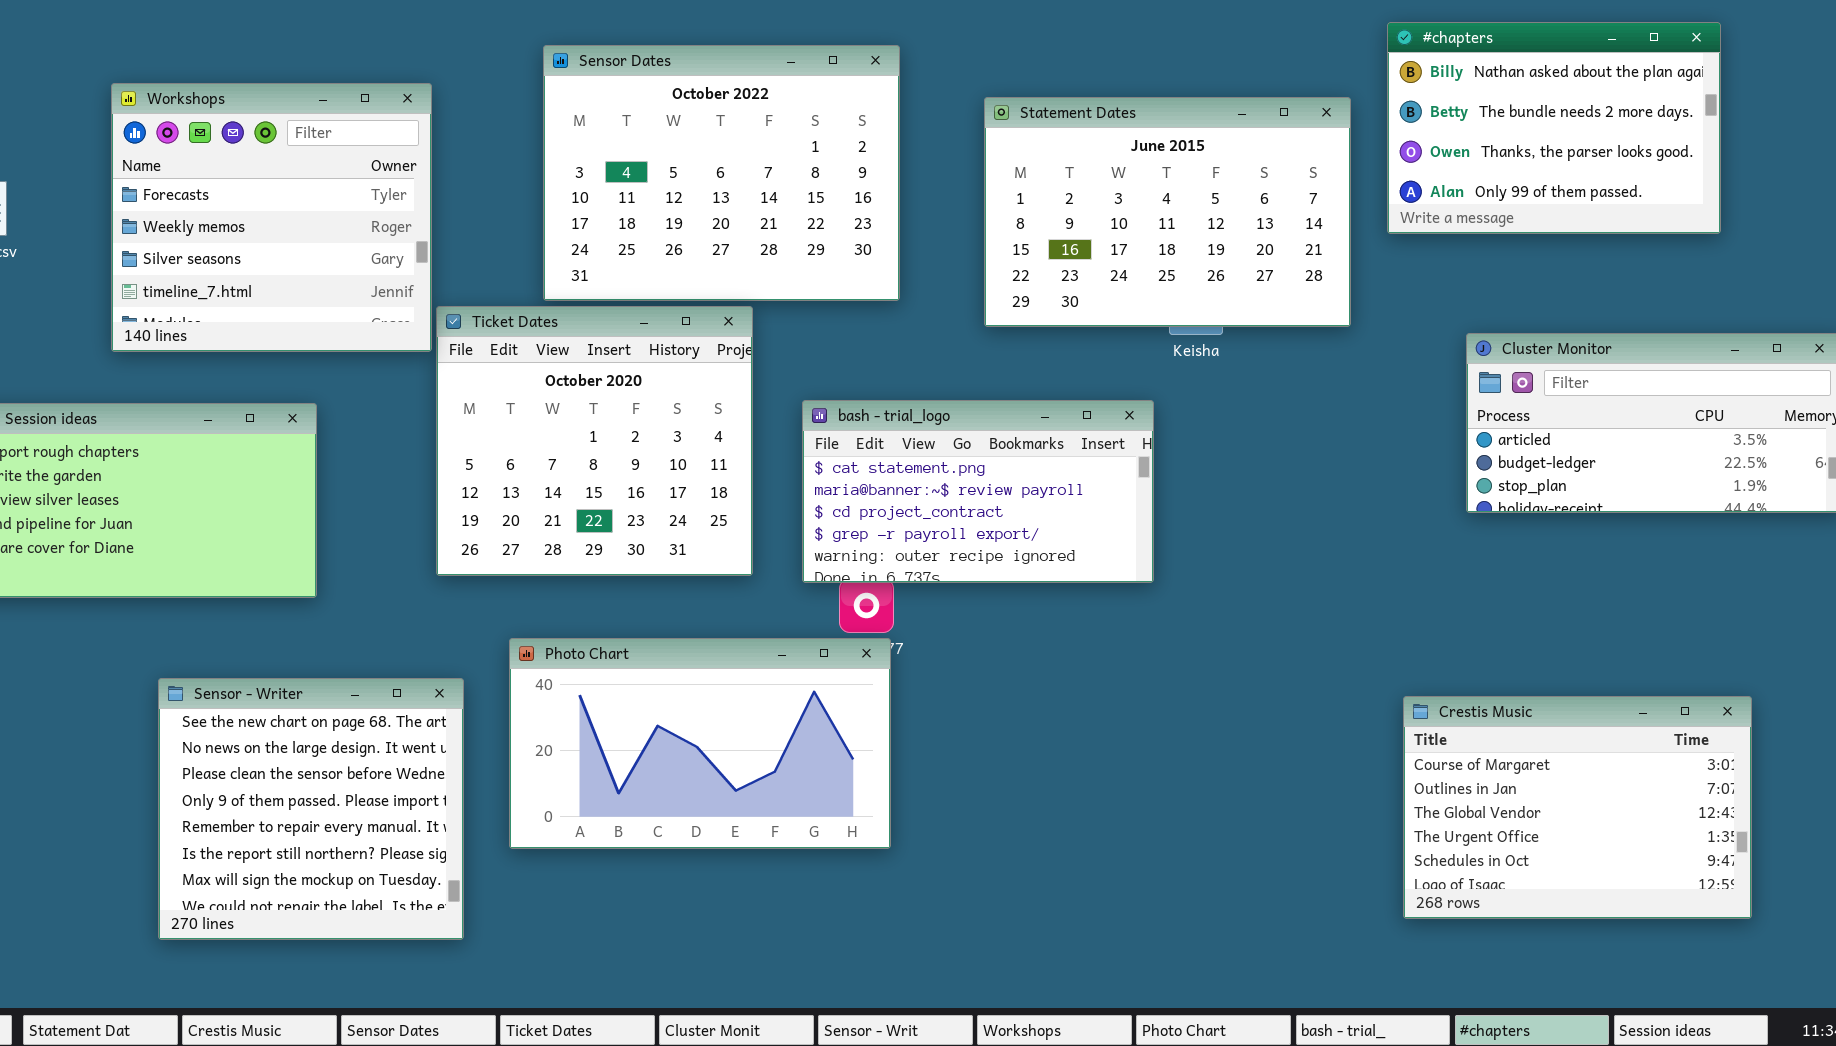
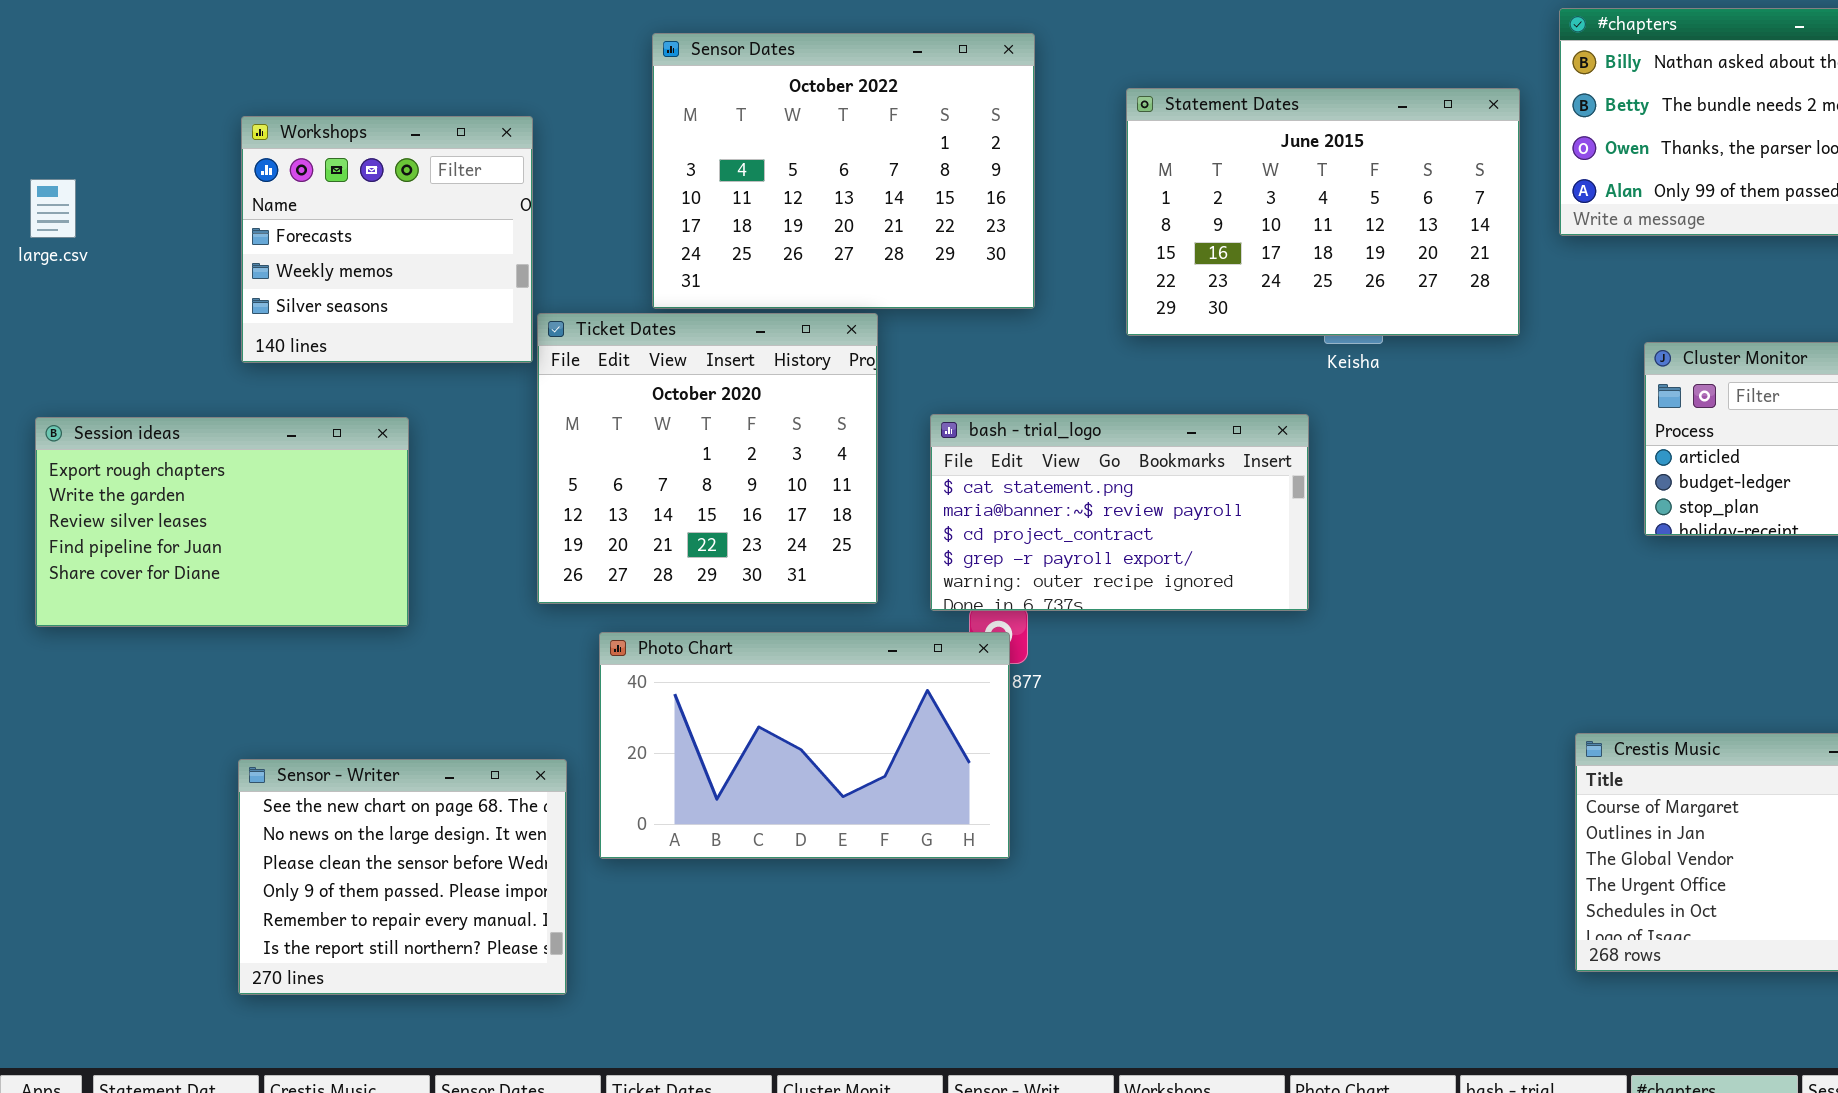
Workshops: [111,83,432,352] -> [241,116,533,363], resized
Photo Chart: [509,638,891,849] -> [599,632,1010,859], moved
Sensor - Writer: [158,678,464,940] -> [238,759,567,995], resized

